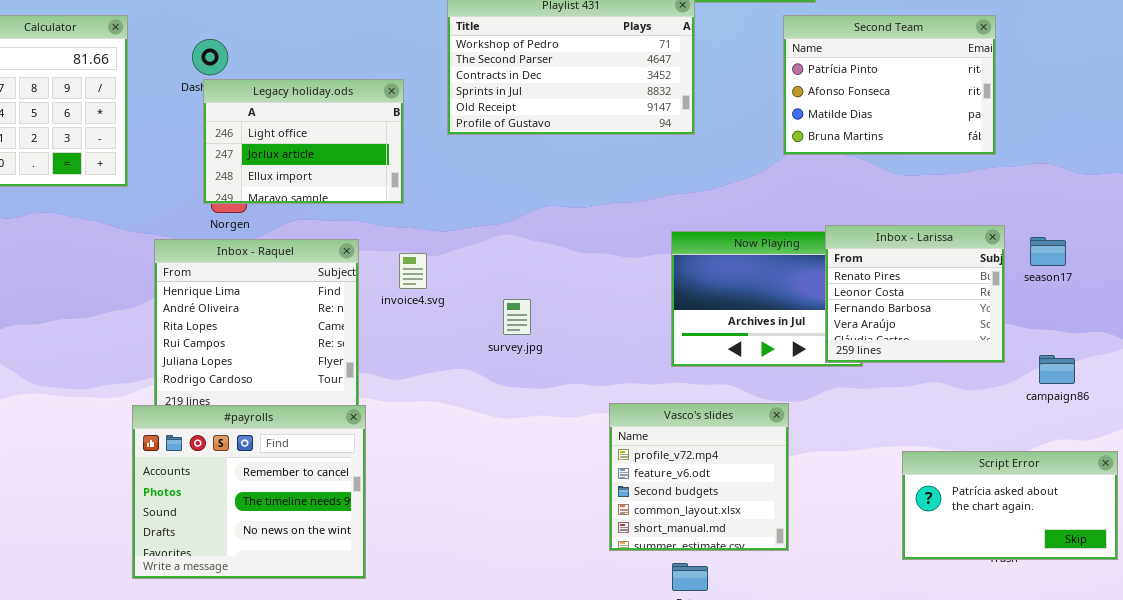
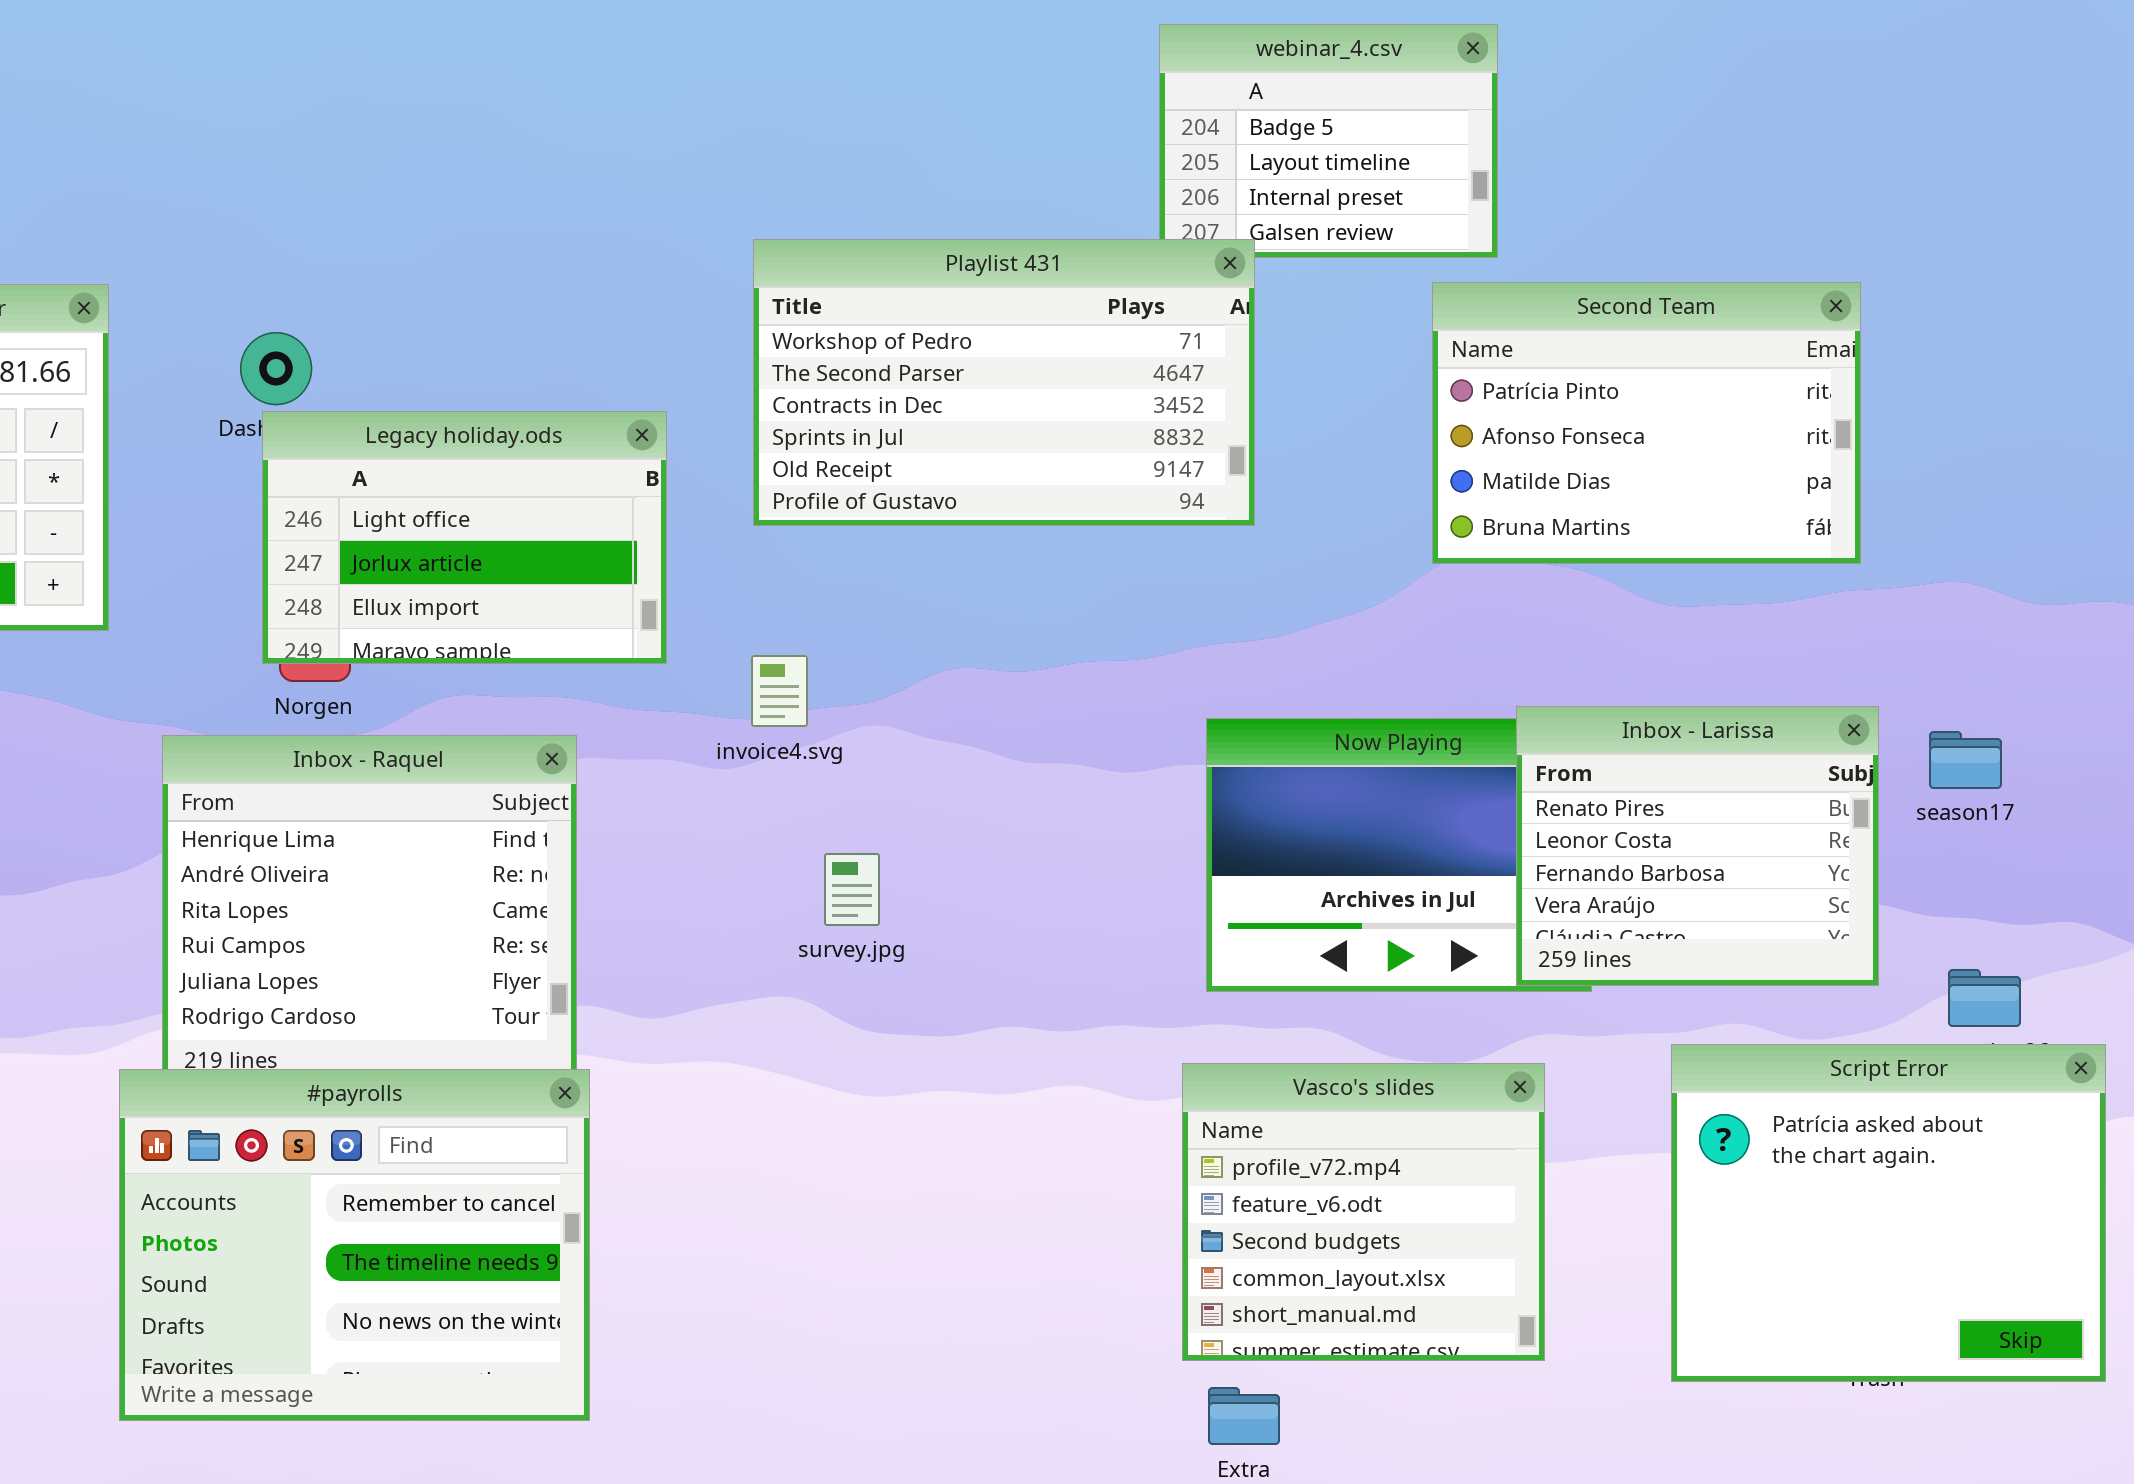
invoice4.svg: [399,253,427,289] -> [751,655,808,727], moved
survey.jpg: [503,299,531,335] -> [824,853,880,926], moved
Vasco's slides: [609,403,789,551] -> [1182,1063,1545,1361], moved
Script Error: [902,451,1118,560] -> [1671,1044,2106,1382], resized

